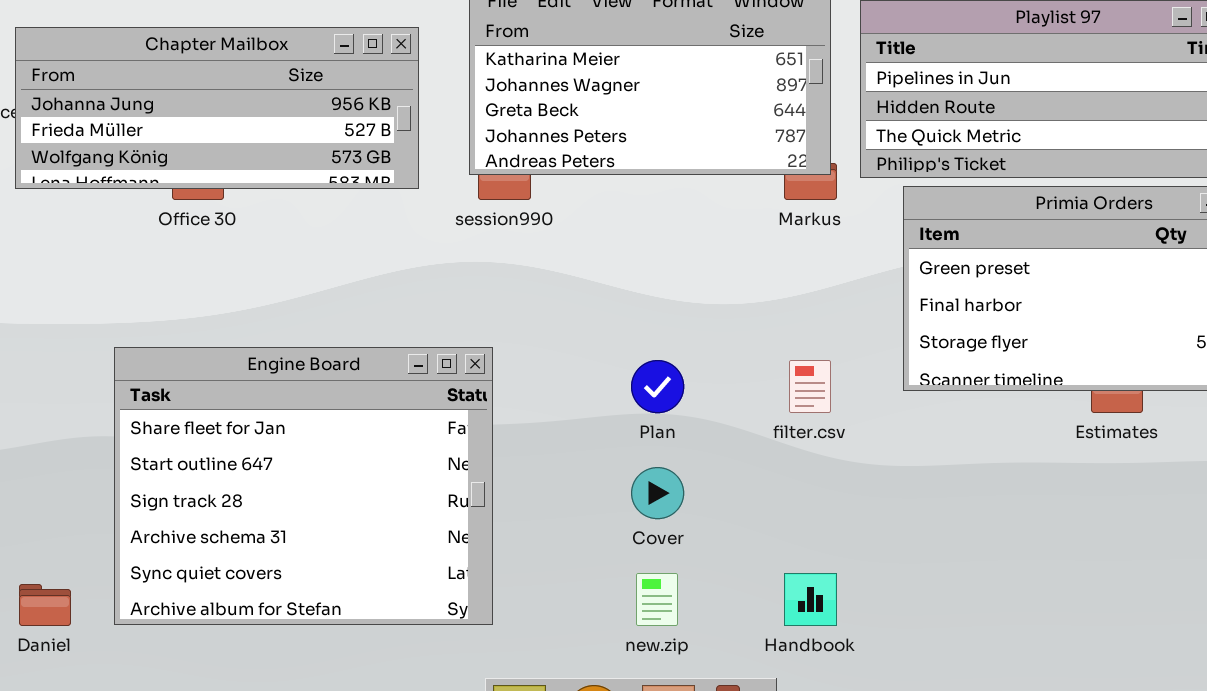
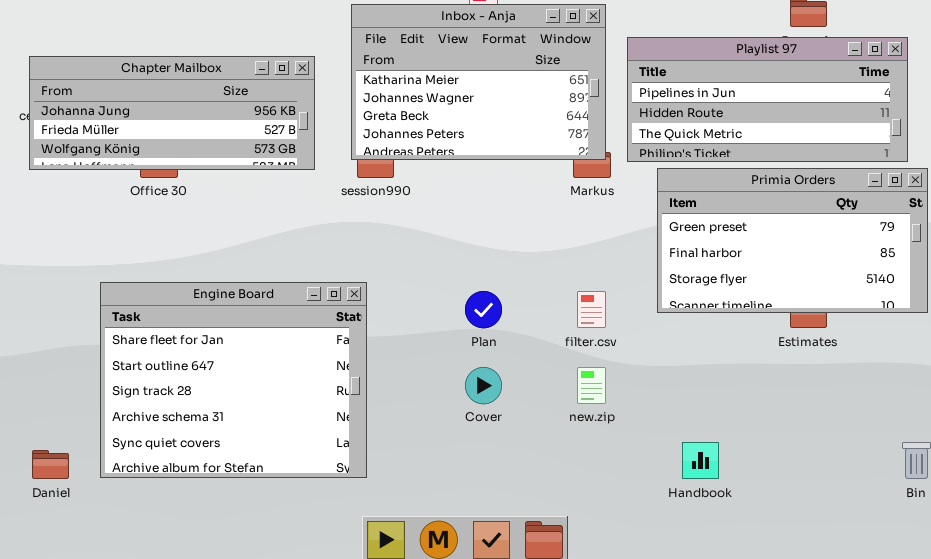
new.zip: [636,573,678,626] -> [577,367,606,404], moved
Handbook: [784,573,837,626] -> [682,442,719,479], moved

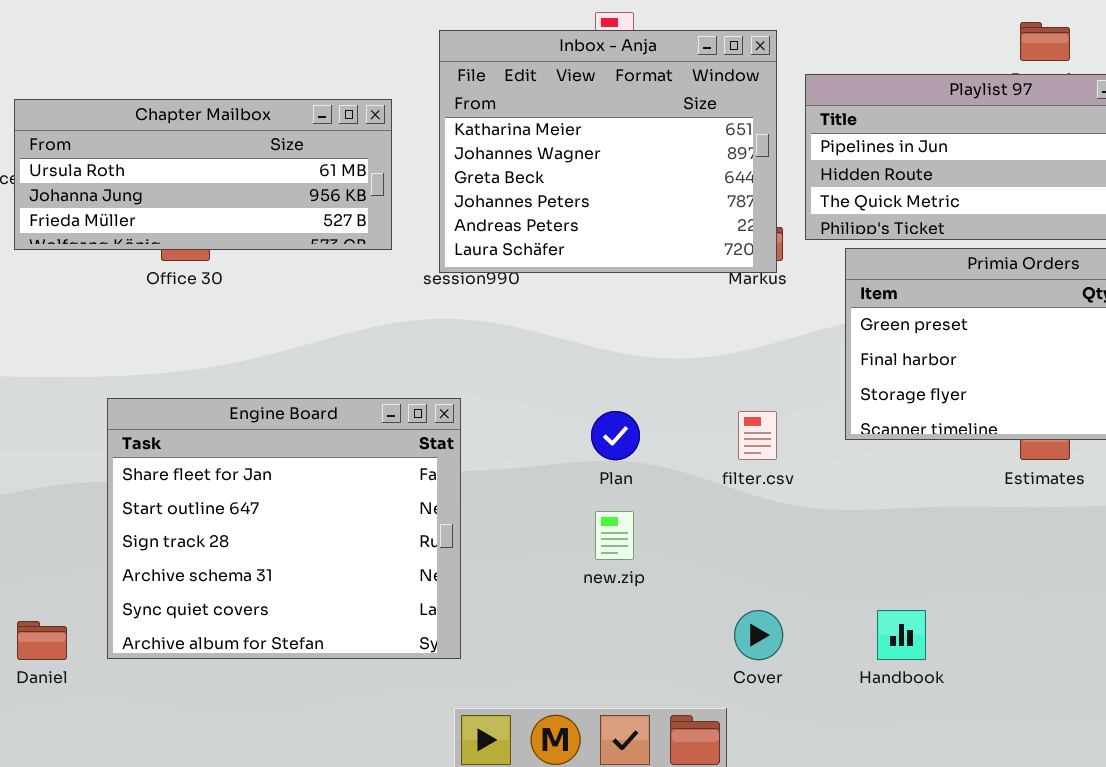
Inbox - Anja: [351,4,606,160] -> [439,30,777,273], resized
Chapter Mailbox: [29,56,315,170] -> [14,99,392,250], scrolled up 1 row
Cover: [465,367,502,404] -> [734,610,783,660], moved
new.zip: [577,367,606,404] -> [595,511,634,560], moved

